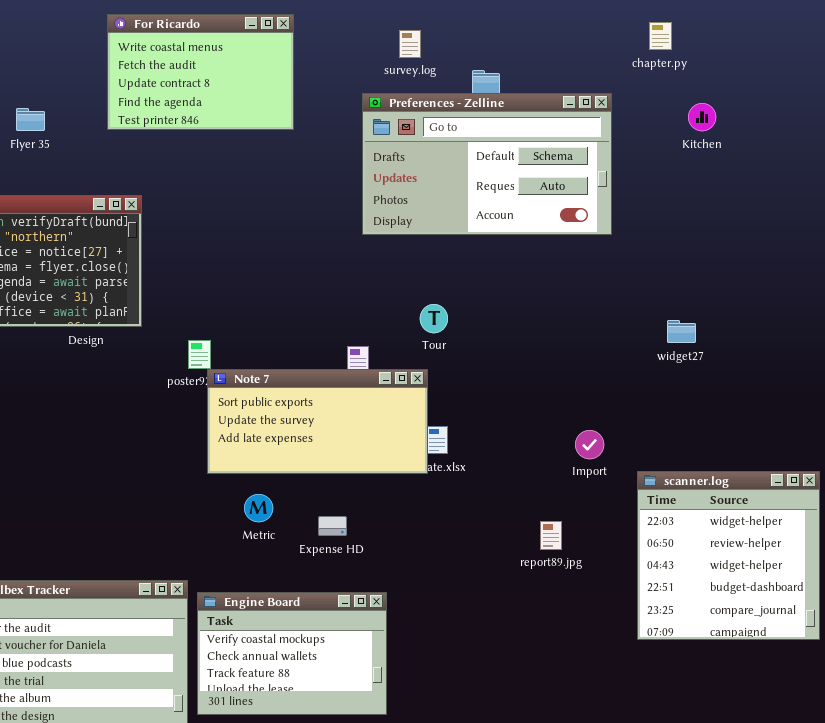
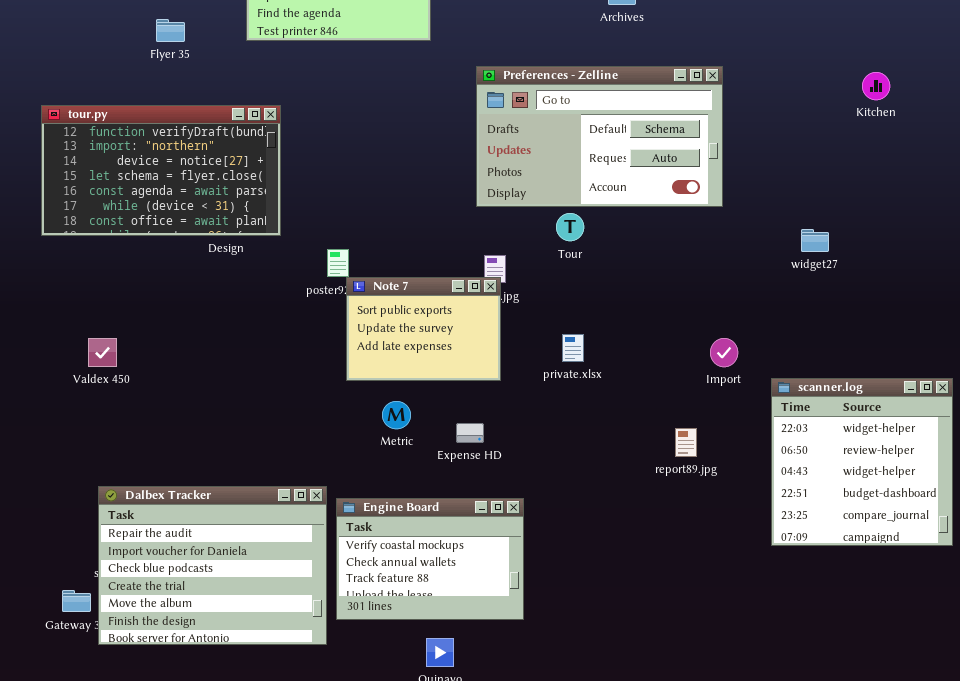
Preferences - Zelline: [362,93,612,235] -> [476,66,723,207], moved
Kitchen: [688,103,716,131] -> [862,72,890,100], moved
Note 7: [207,369,428,474] -> [346,277,501,381], resized

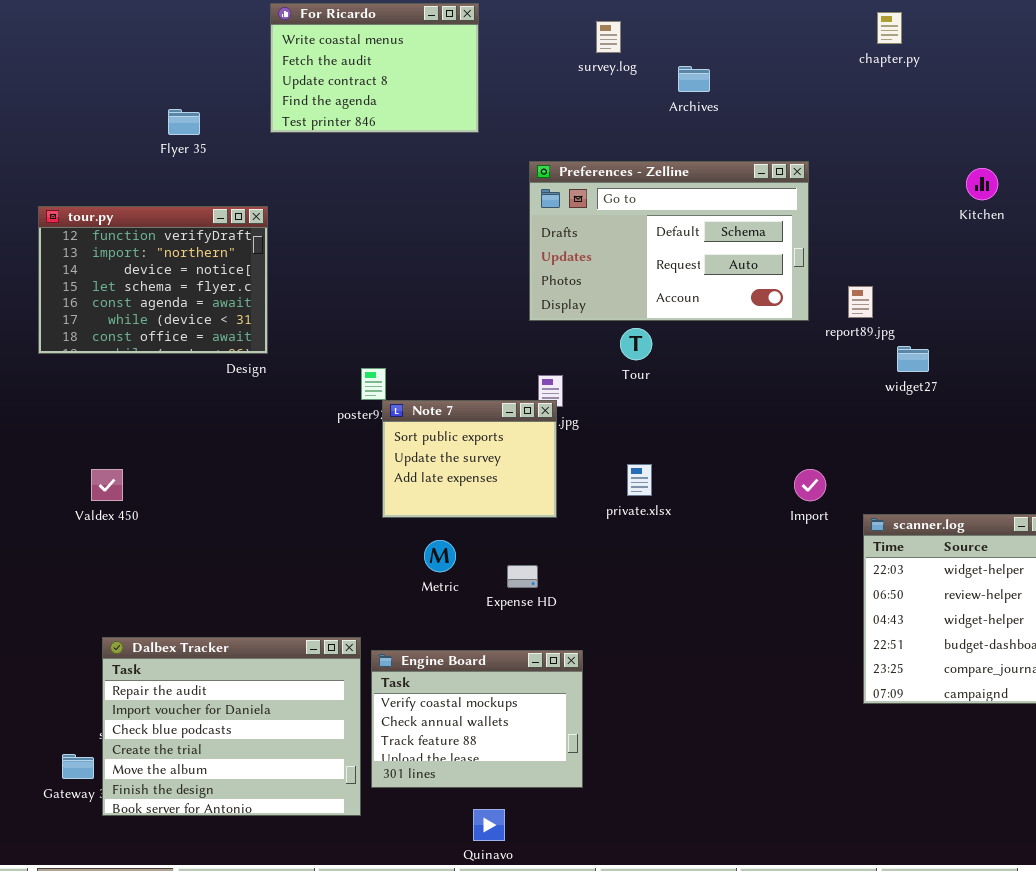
tour.py: [41,105,281,236] -> [38,206,268,354], resized
report89.jpg: [675,428,697,457] -> [848,286,873,318], moved

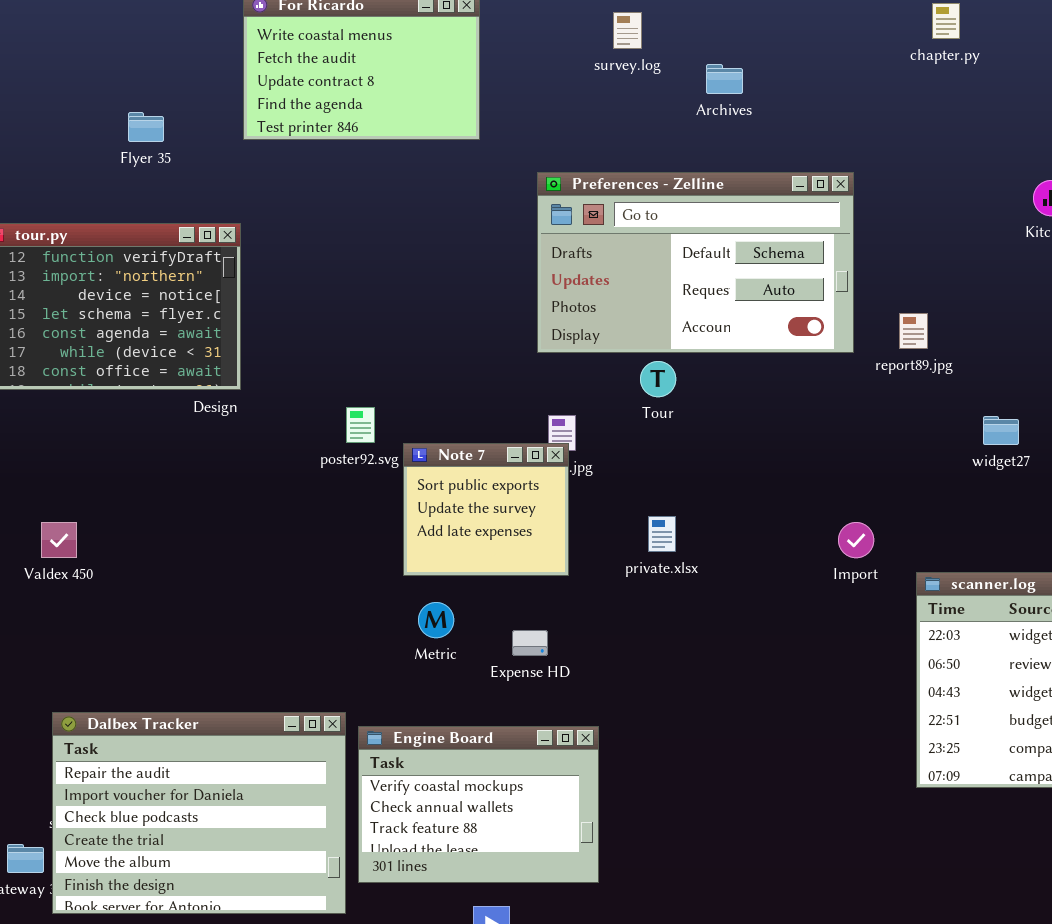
widget27: [897,346,929,372] -> [983,416,1019,445], moved
Note 7: [382,400,557,518] -> [403,443,569,576], resized

